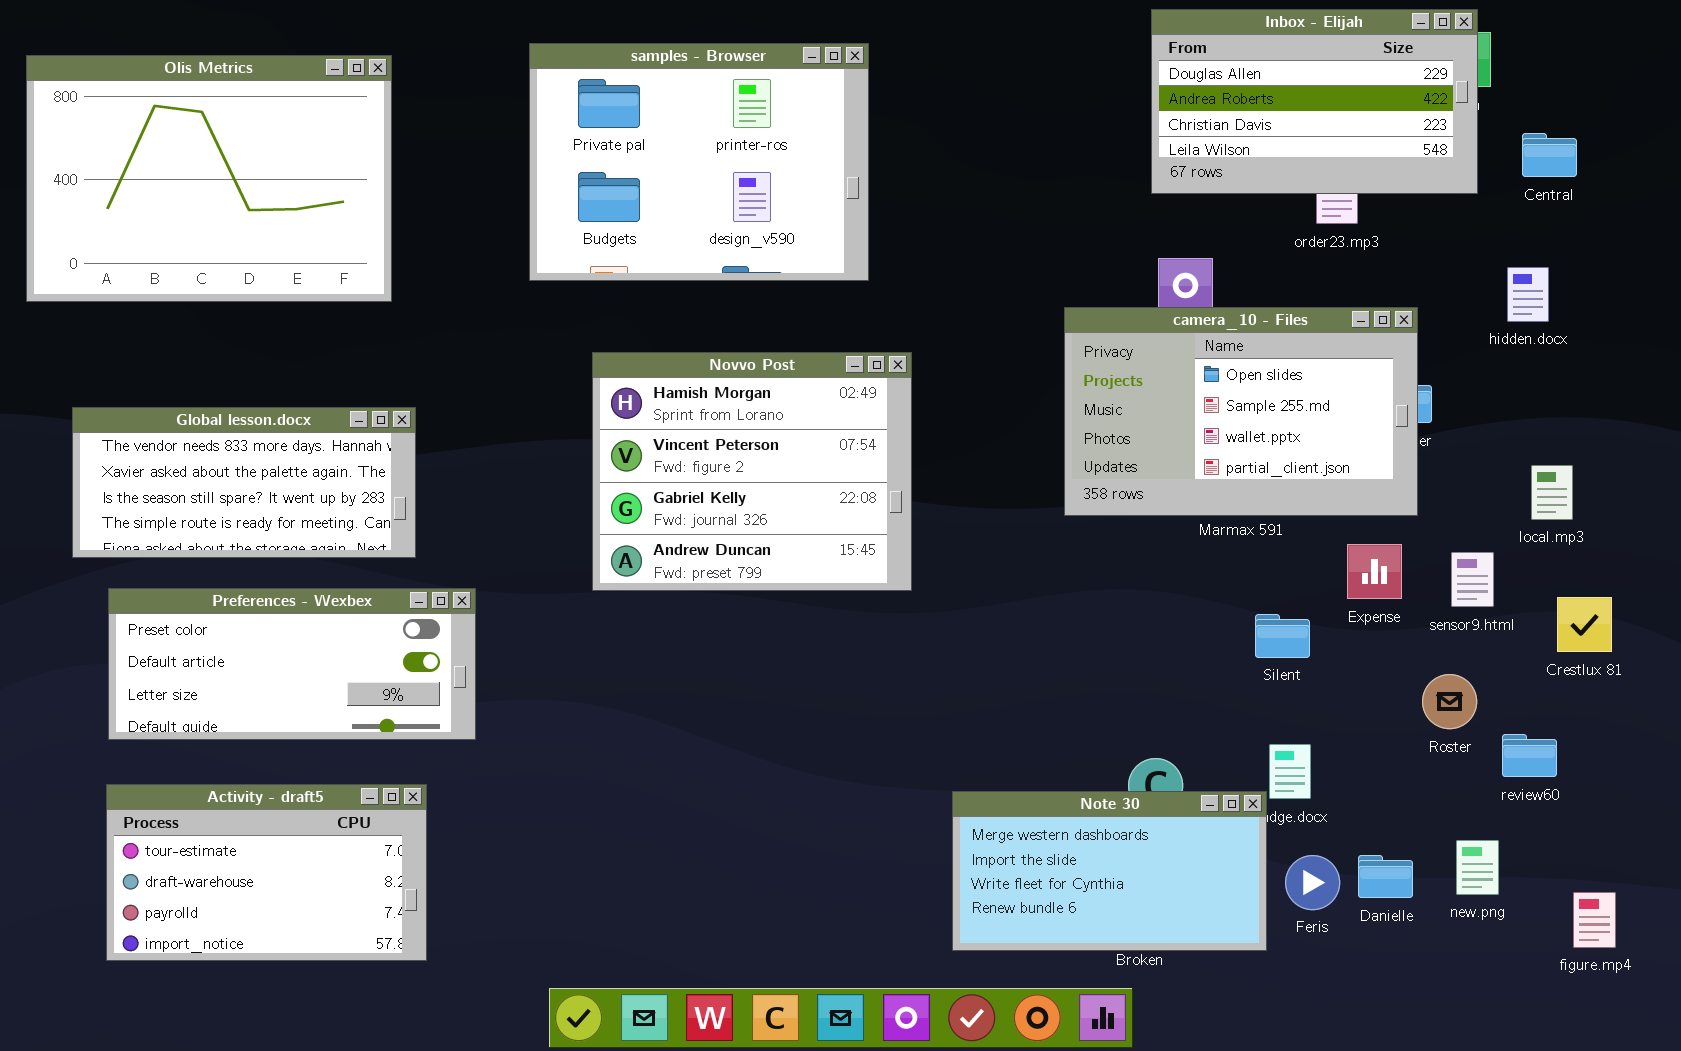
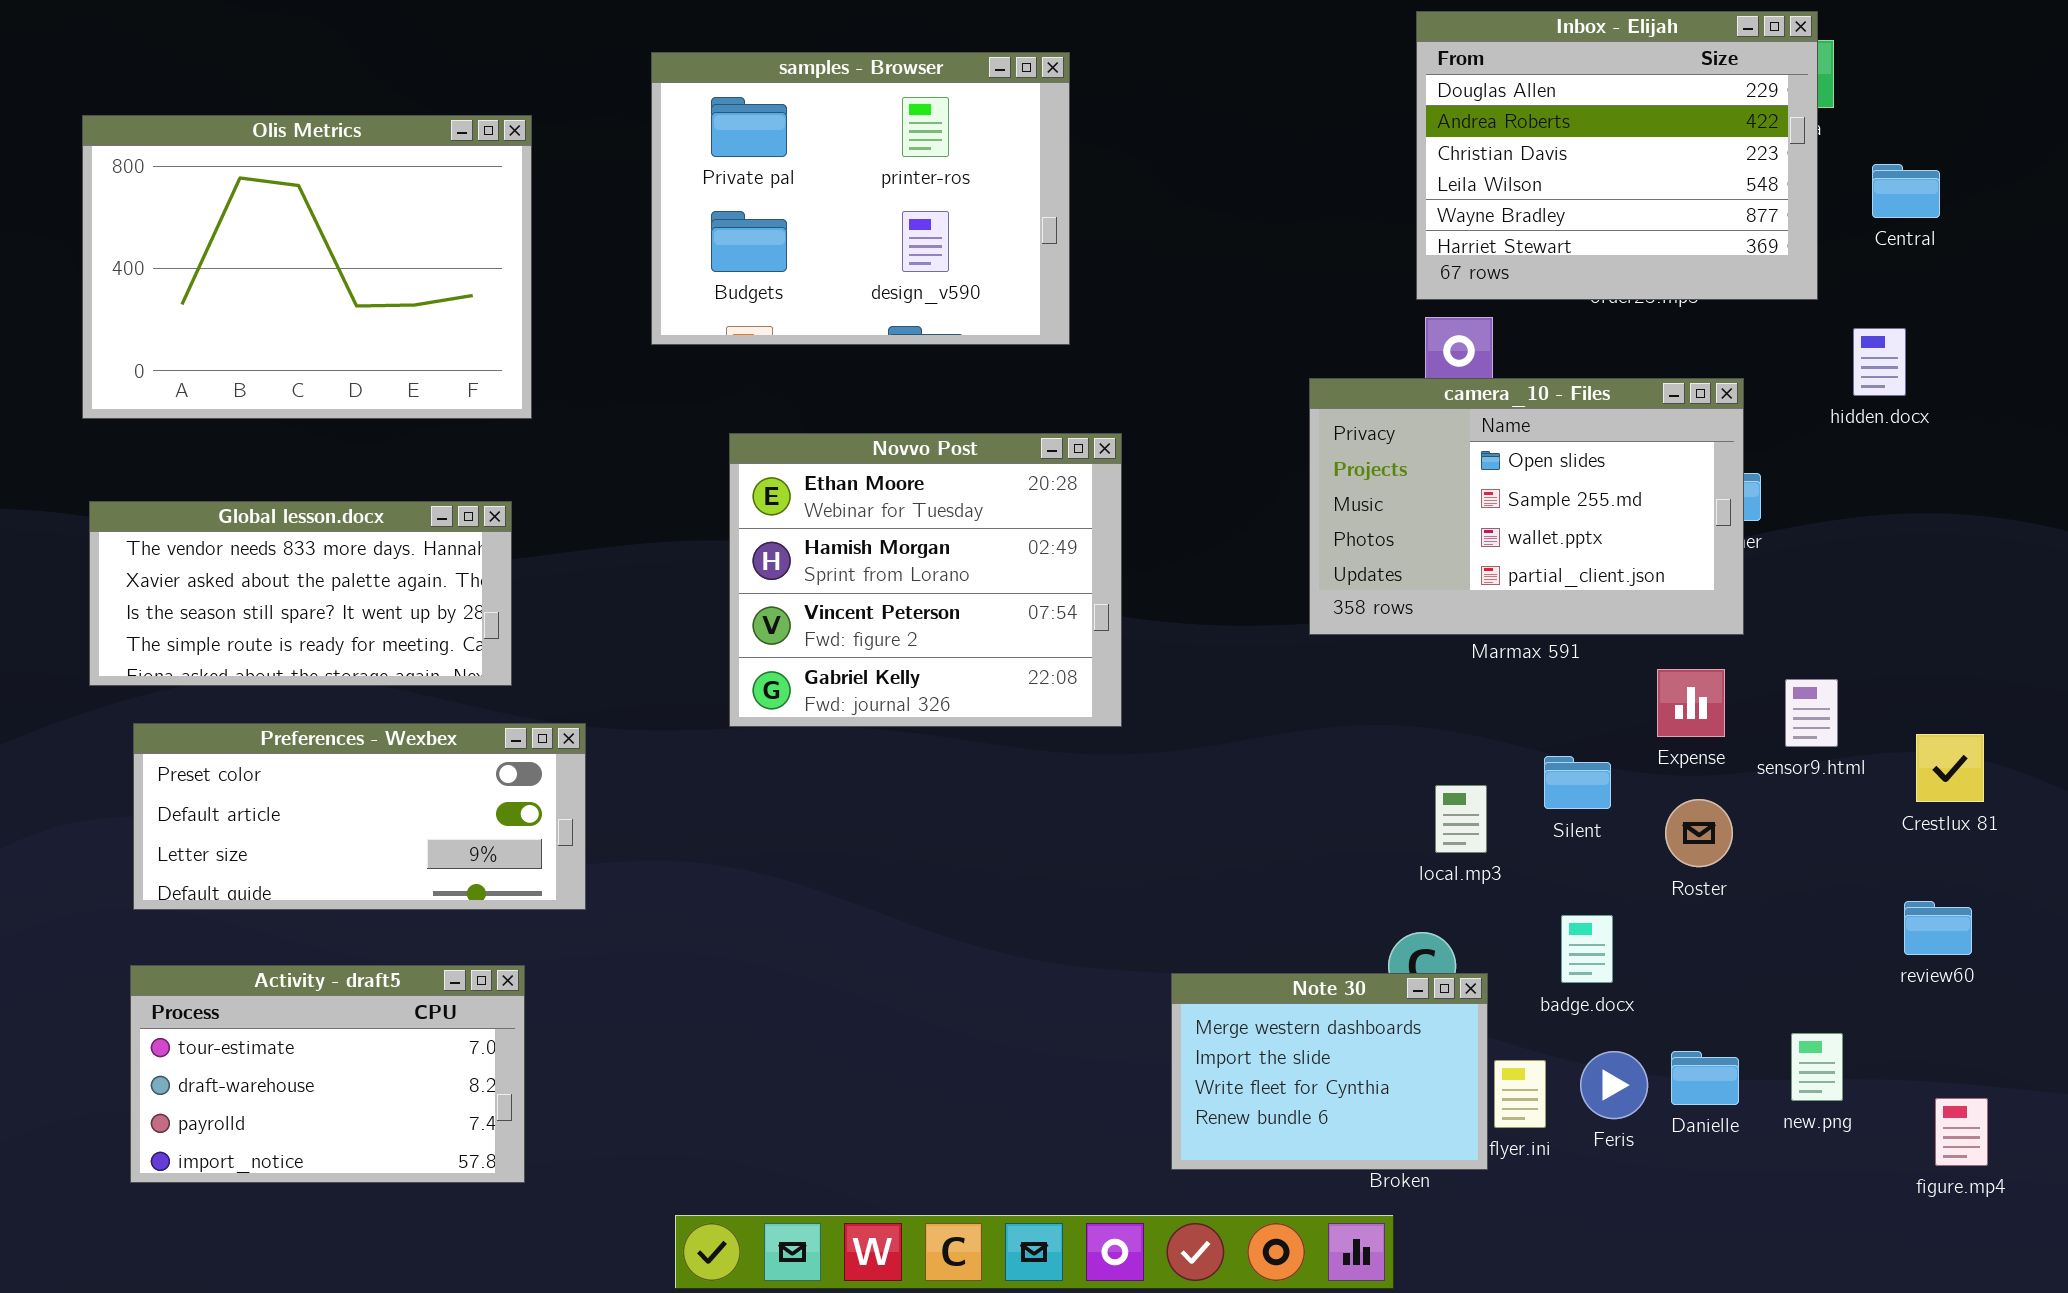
Inbox - Elijah: [1151,9,1478,194] -> [1416,11,1818,300], resized
Olis Metrics: [26,55,392,302] -> [82,115,532,419], moved
Novvo Post: [592,352,912,591] -> [729,433,1122,727], scrolled up 1 row
local.mp3: [1531,465,1573,520] -> [1435,785,1487,853], moved
Roster: [1422,674,1477,729] -> [1665,799,1733,867], moved
review60: [1502,734,1557,777] -> [1904,901,1972,955], moved
Note 30: [952,791,1267,951] -> [1171,973,1488,1170], resized

